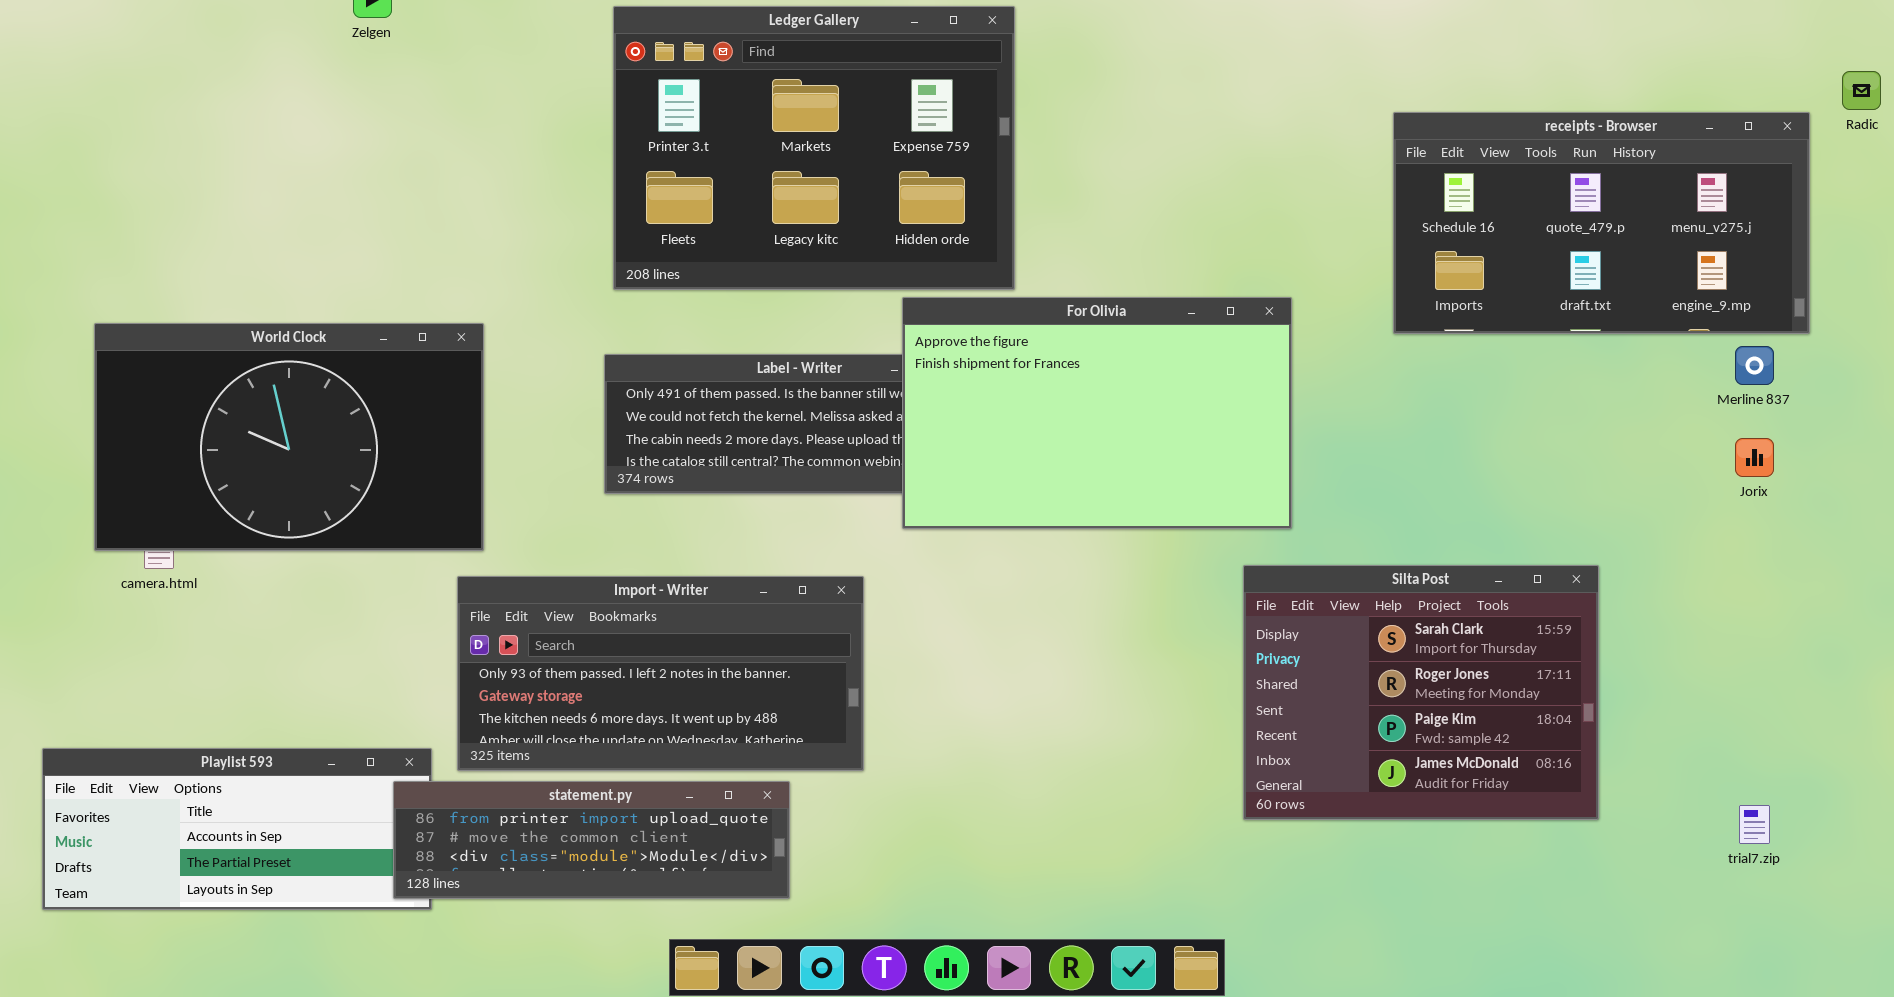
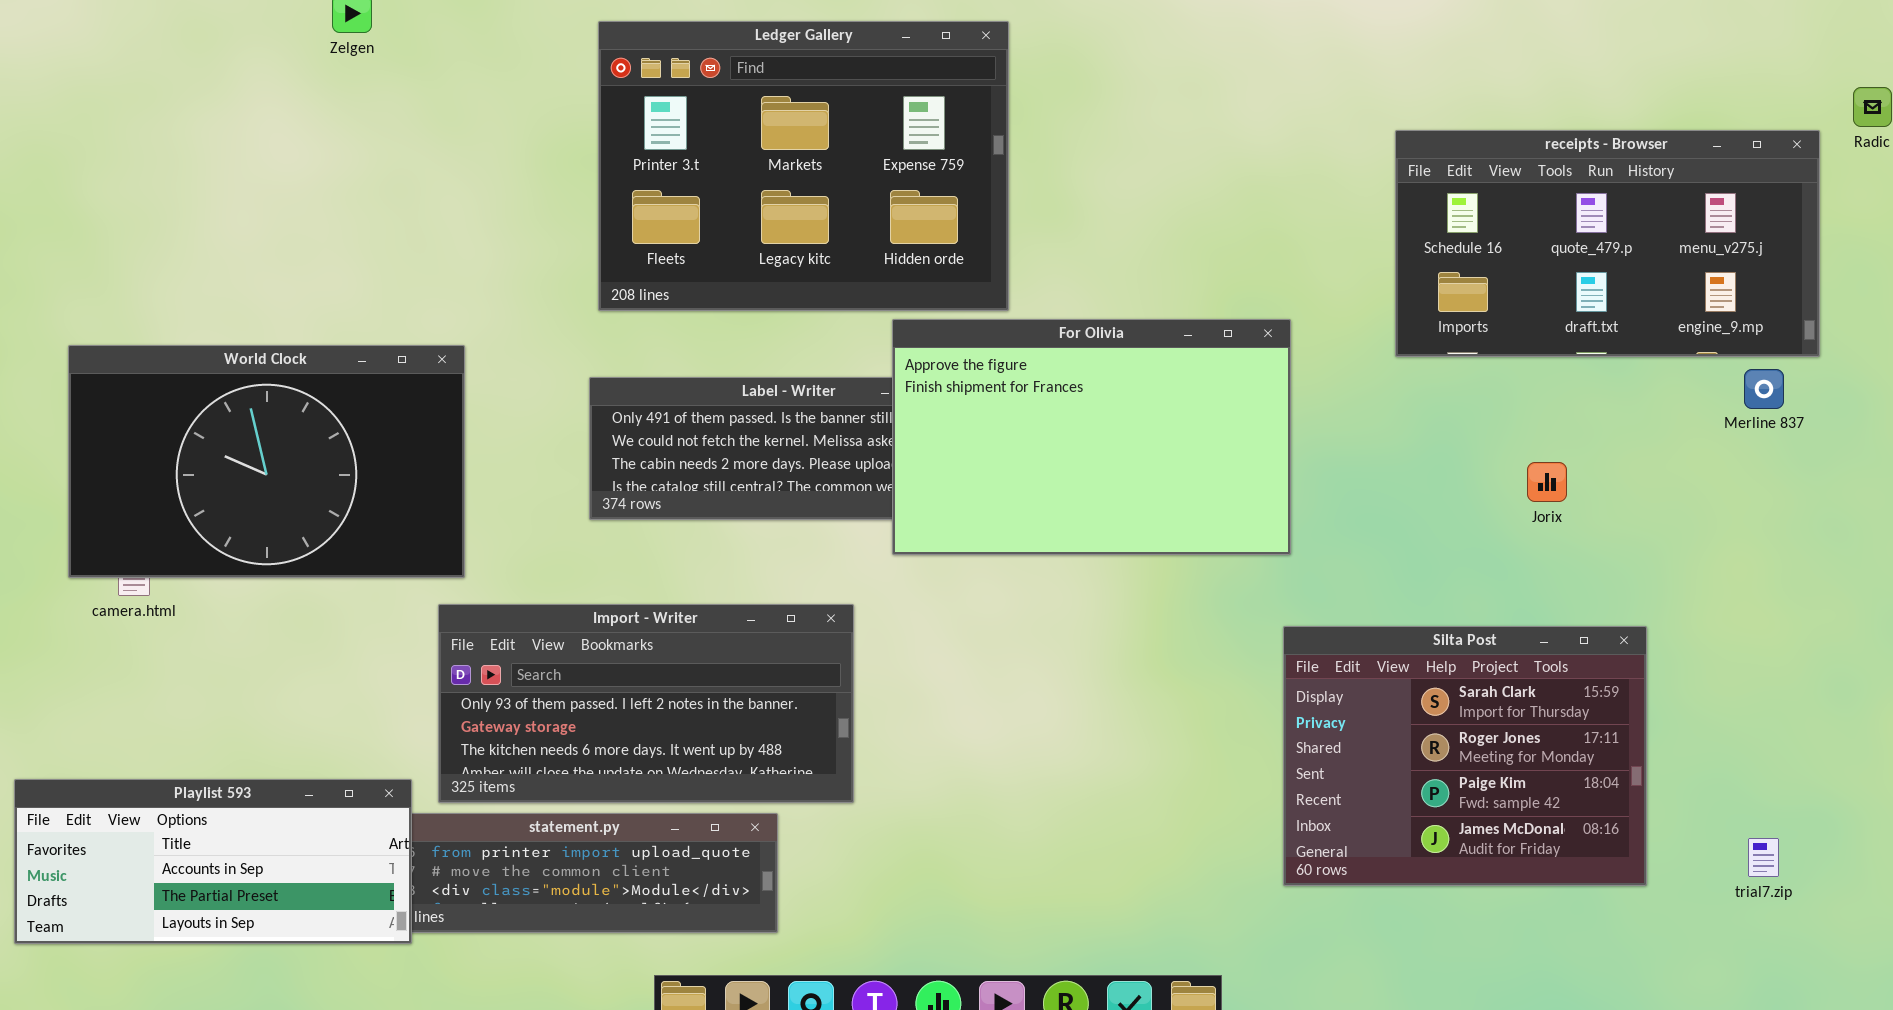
Jorix: [1735,438,1774,477] -> [1527,462,1567,502], moved
Silta Post: [1243,565,1599,820] -> [1283,626,1647,886], moved
Playlist 593: [42,748,432,910] -> [14,779,412,944], raised

